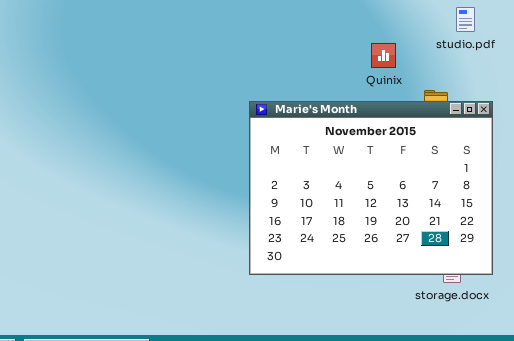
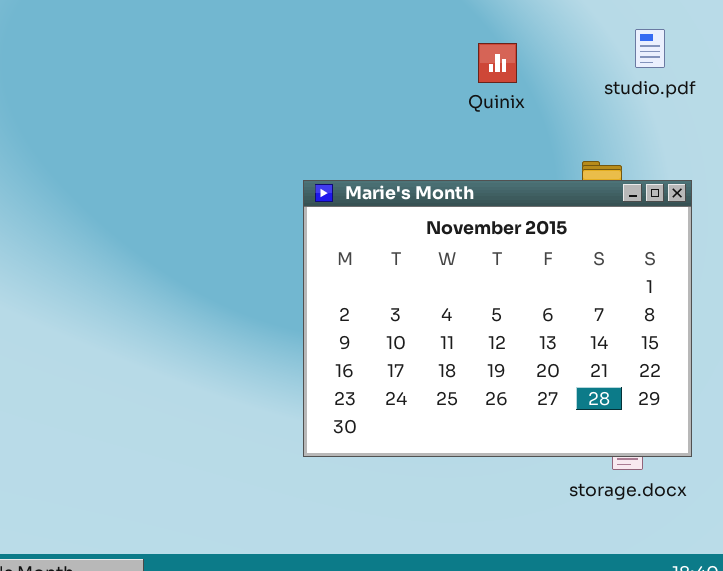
Quinix: [371,43,396,68] -> [478,43,517,83], moved

